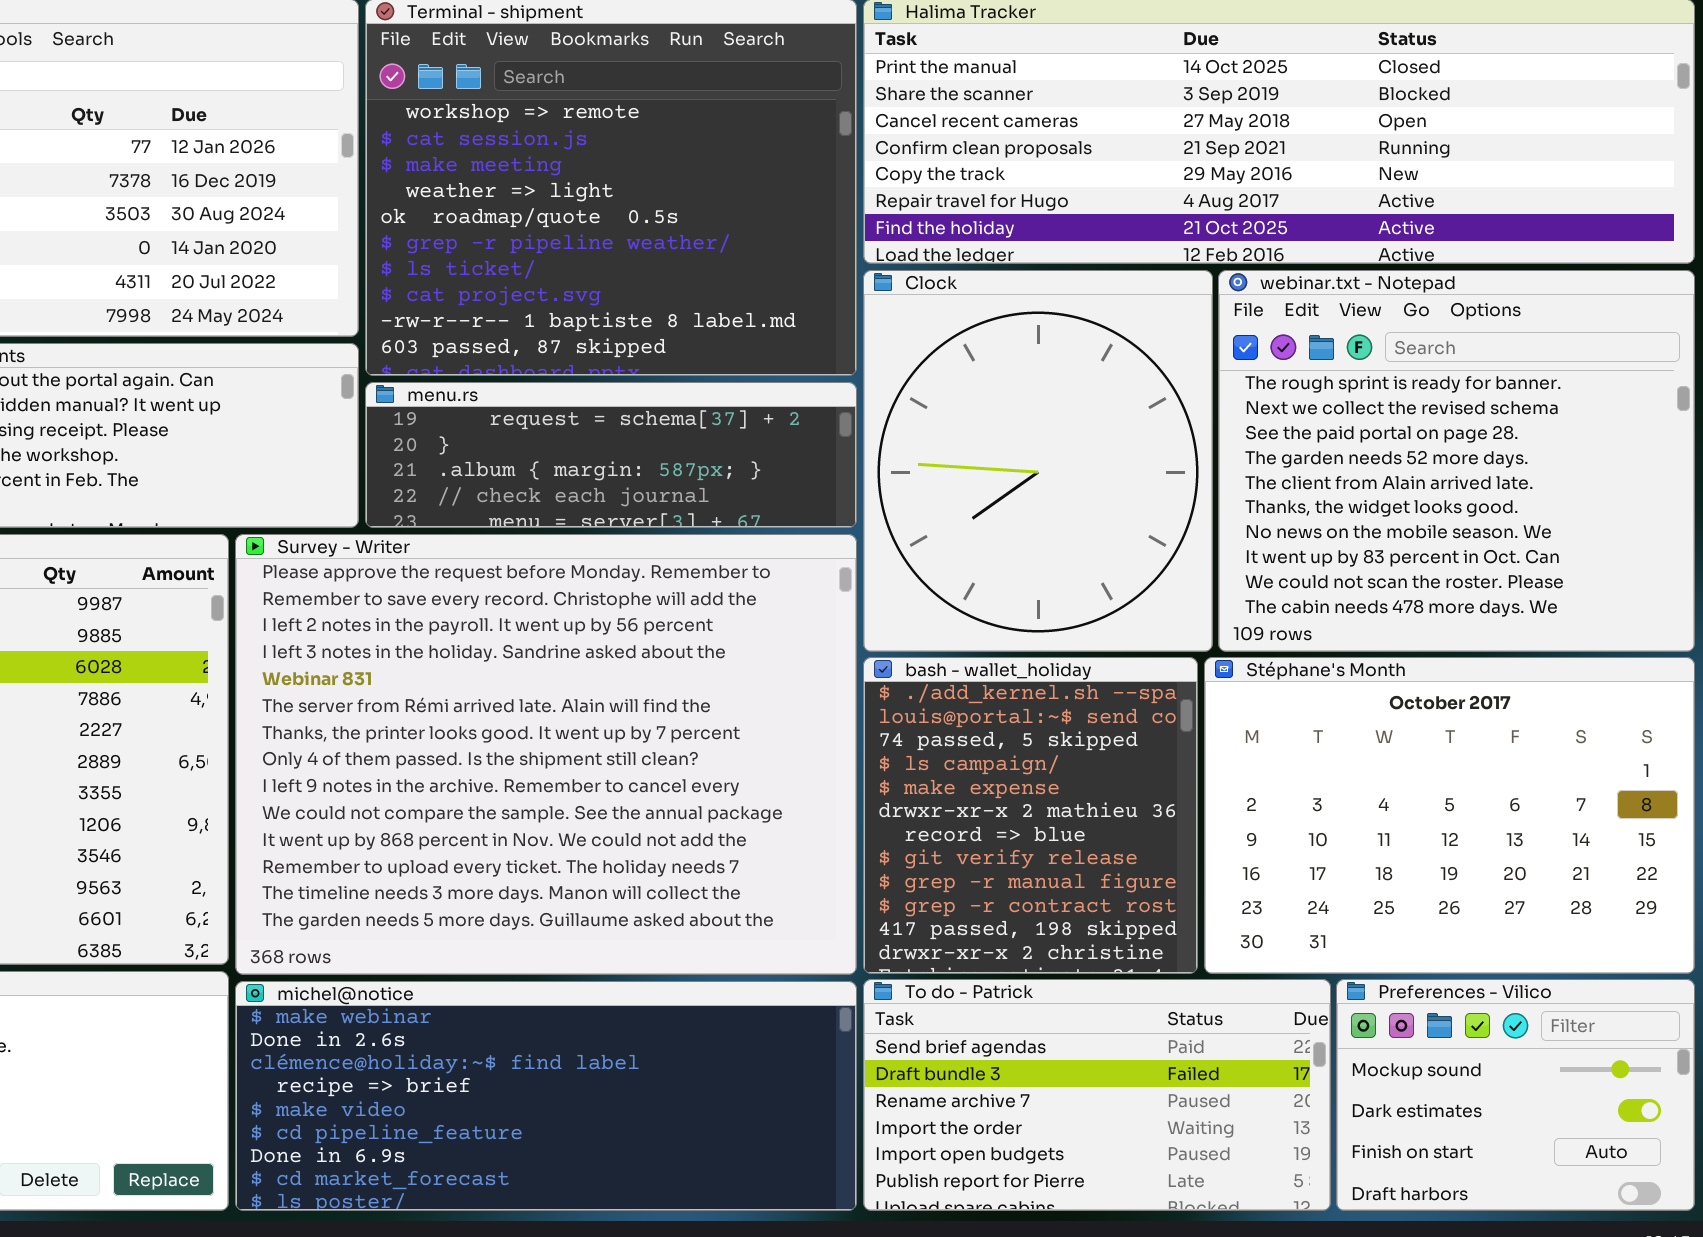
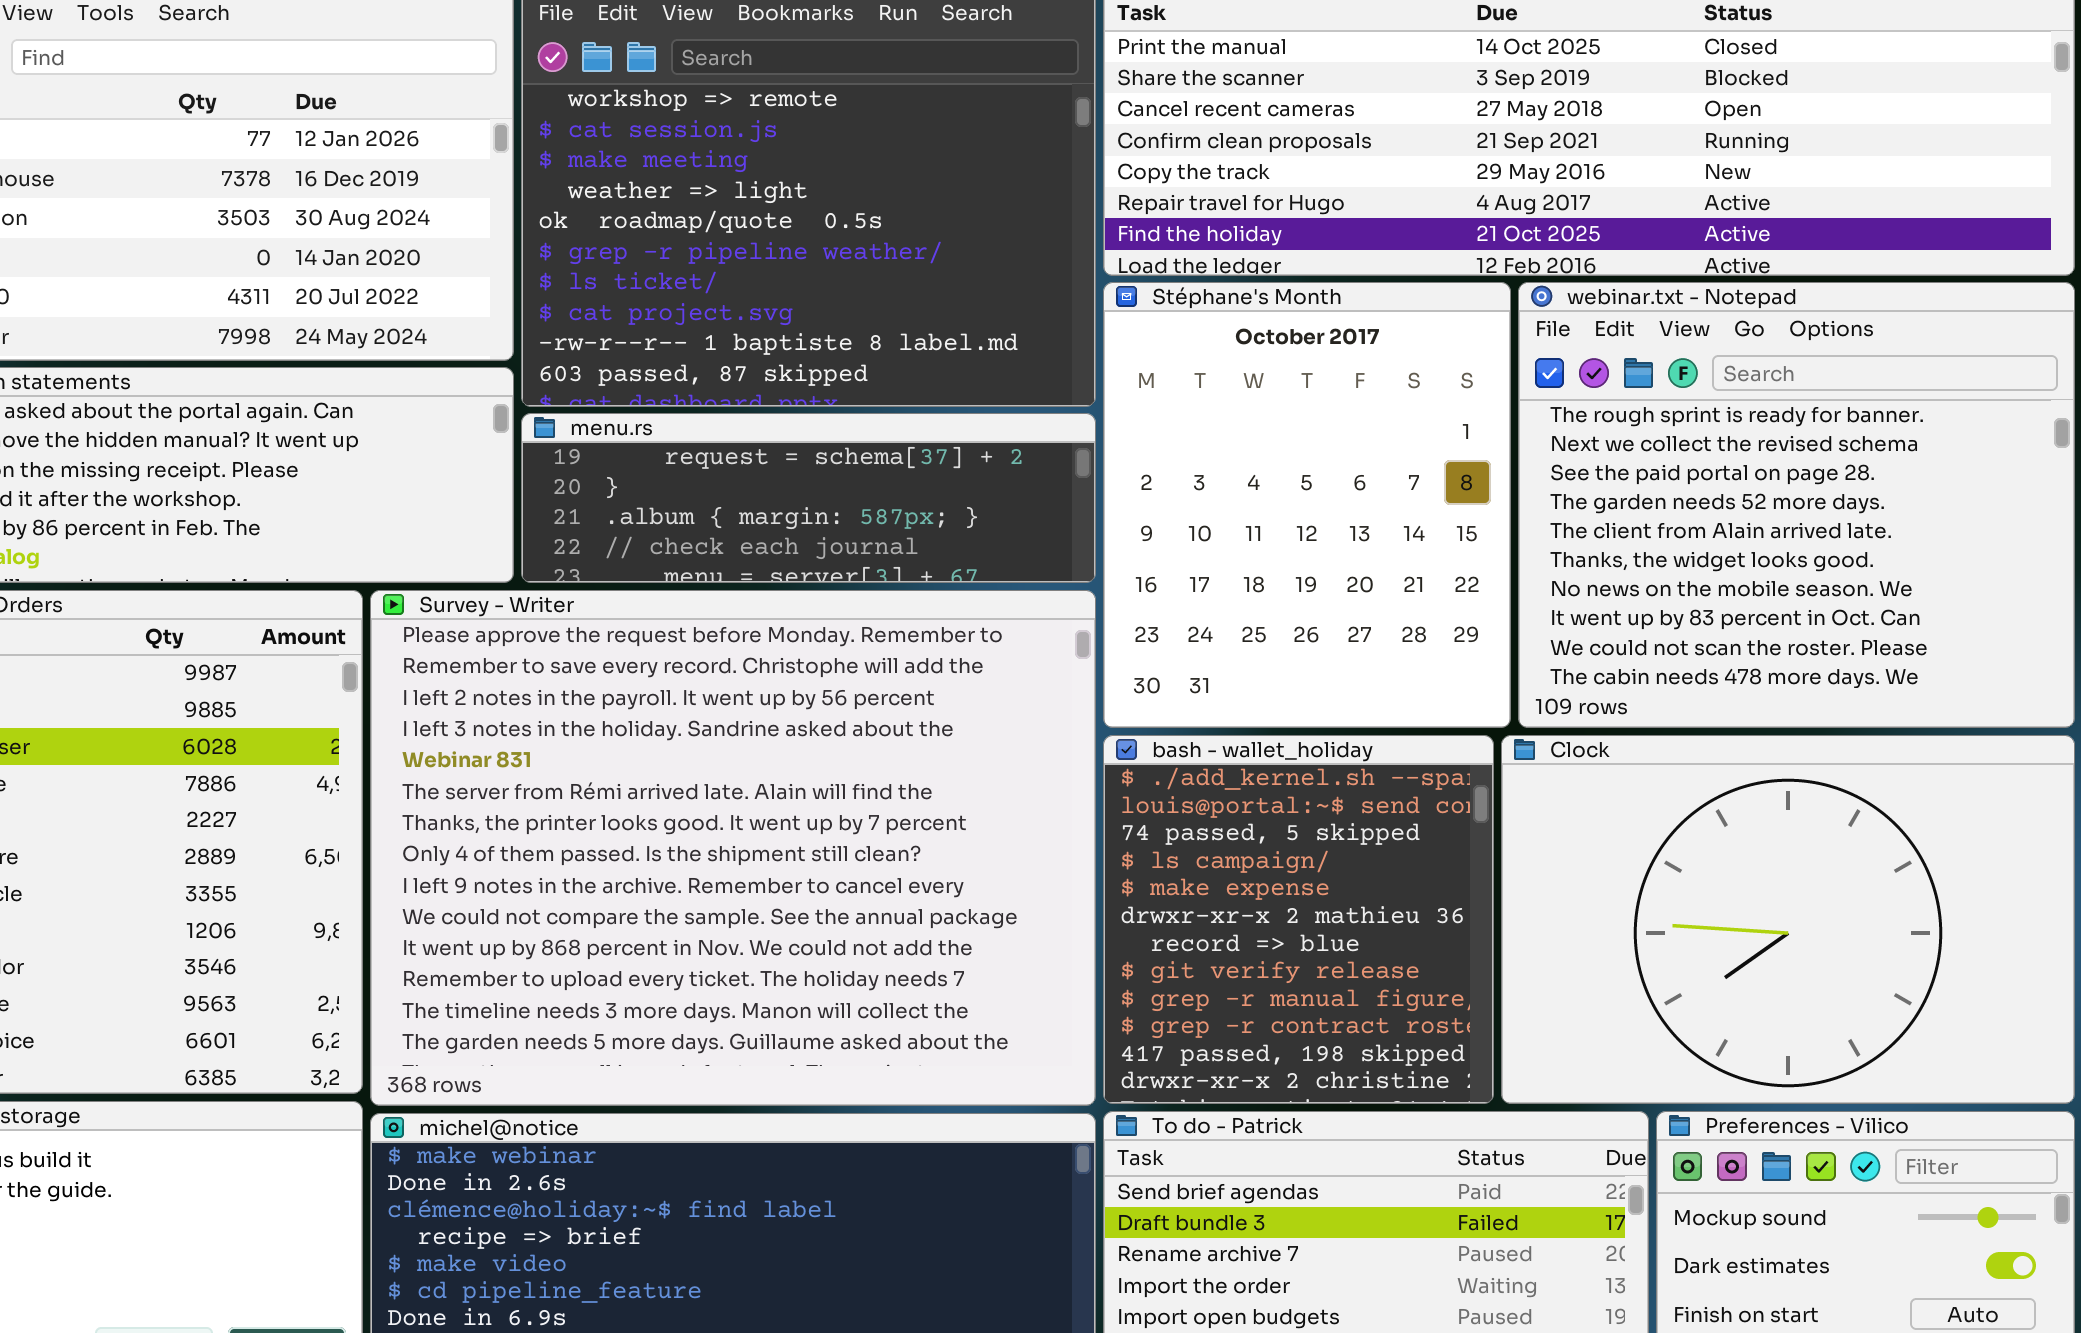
Clock: [863,270,1213,652] -> [1501,735,2075,1104], moved, resized
Stéphane's Month: [1204,657,1695,974] -> [1103,282,1511,728], moved, resized

